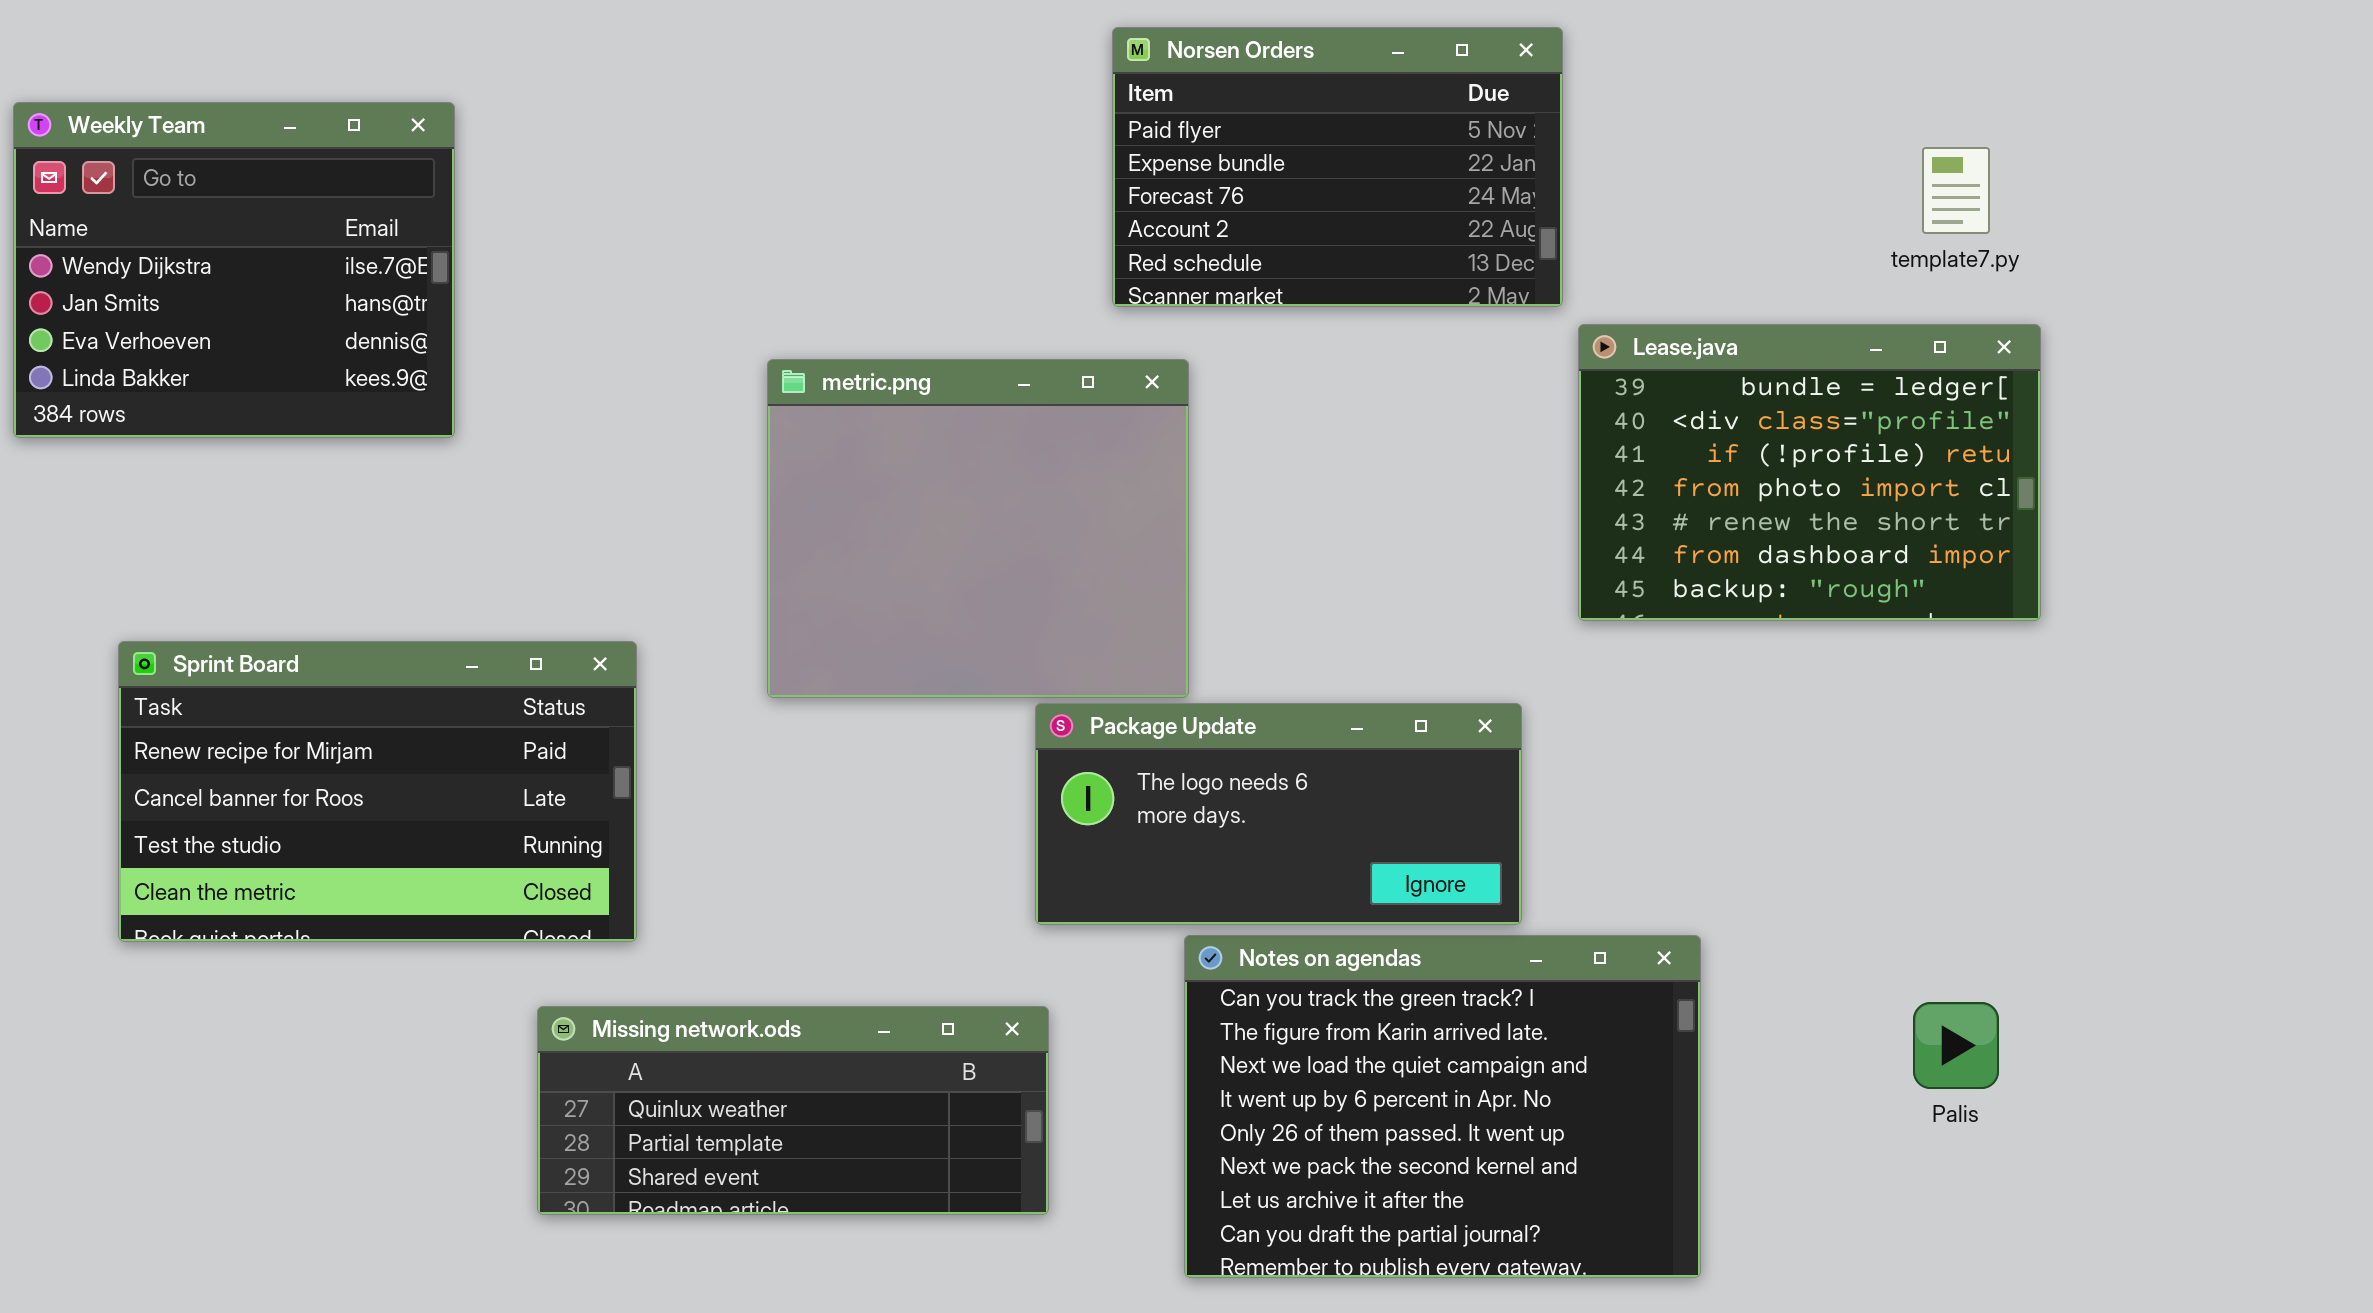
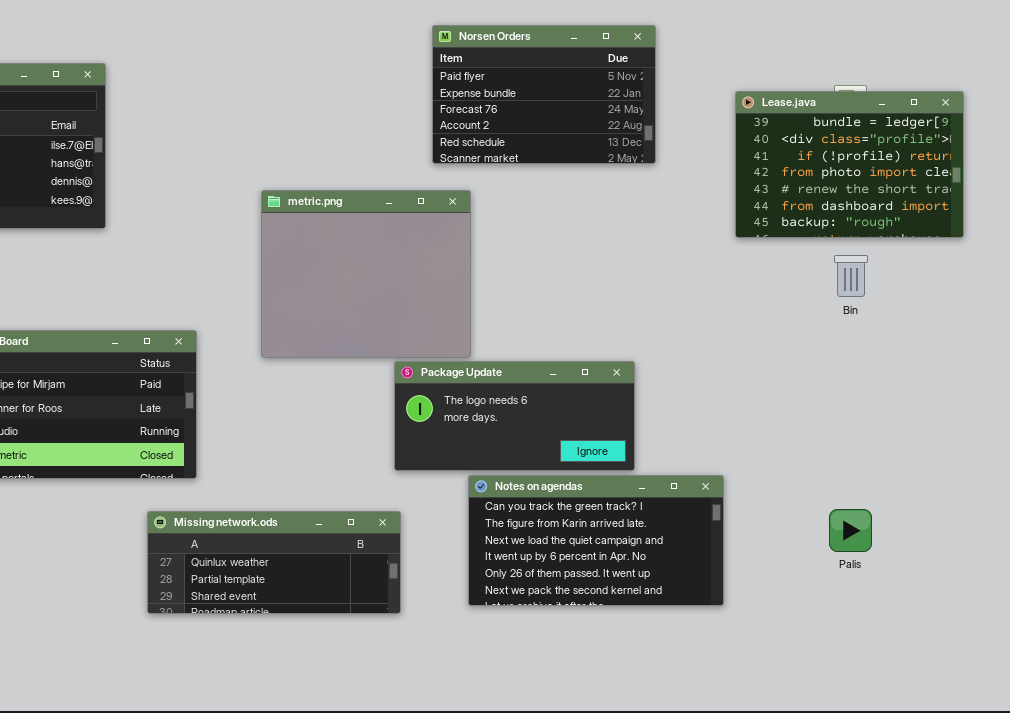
Lease.java: [1578,324,2041,621] -> [735,91,964,238], moved
Notes on agendas: [1184,935,1701,1278] -> [468,475,724,606], resized

